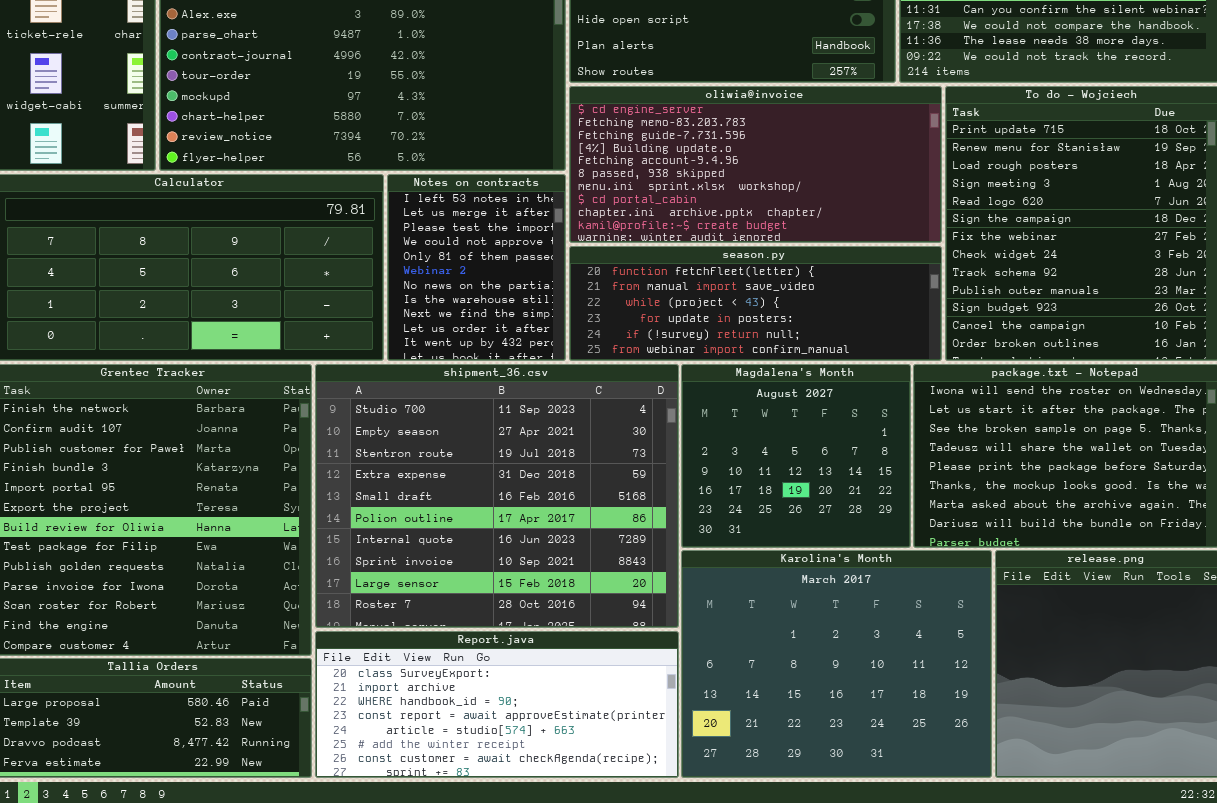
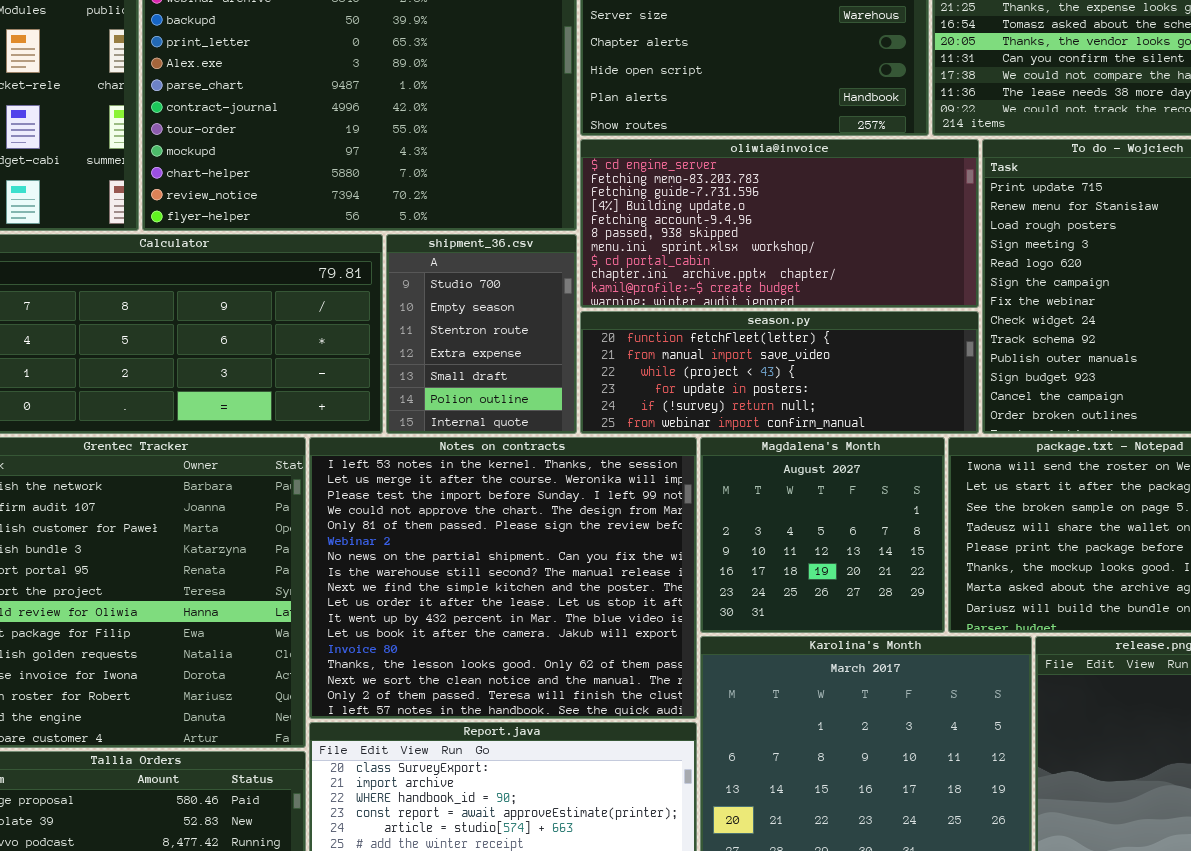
Notes on contracts: [387,174,566,361] -> [309,437,697,719], moved, resized
shipment_36.csv: [315,364,679,628] -> [386,234,577,434], moved, resized

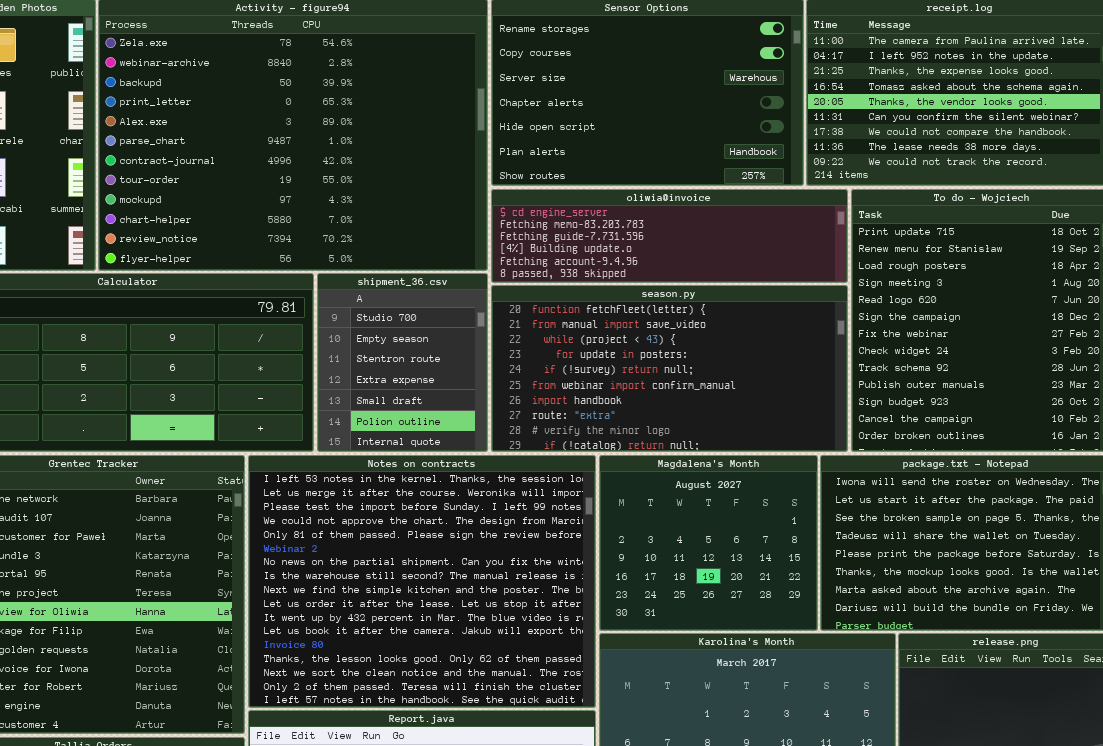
oliwia@invoice: [580,139,979,308] -> [491,189,848,283], resized
season.py: [580,311,979,434] -> [491,285,848,452], resized

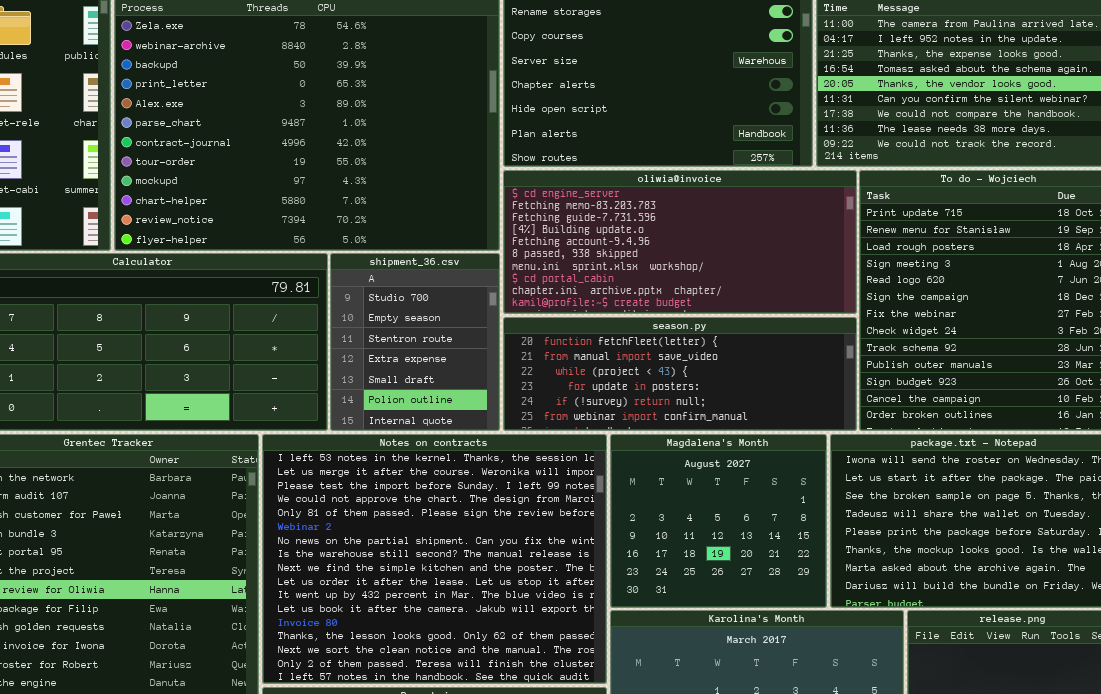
oliwia@invoice: [491,189,848,283] -> [503,170,857,314], resized
season.py: [491,285,848,452] -> [503,317,857,431], resized

